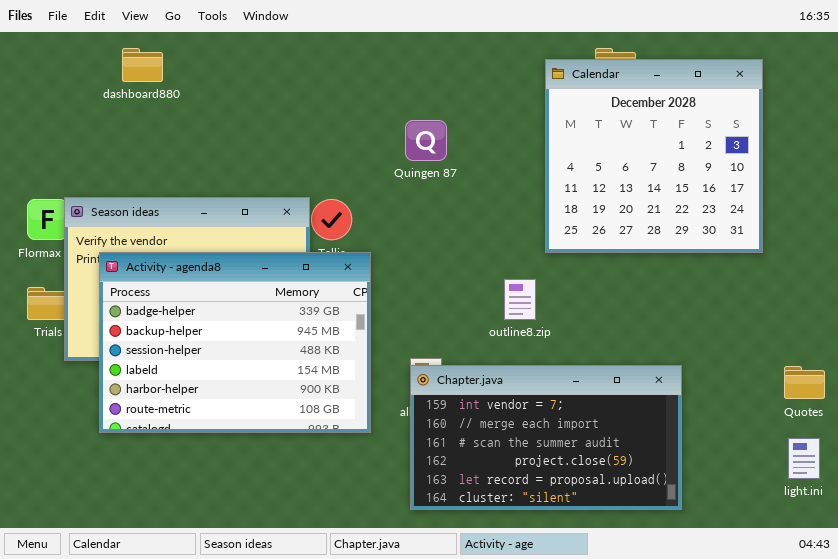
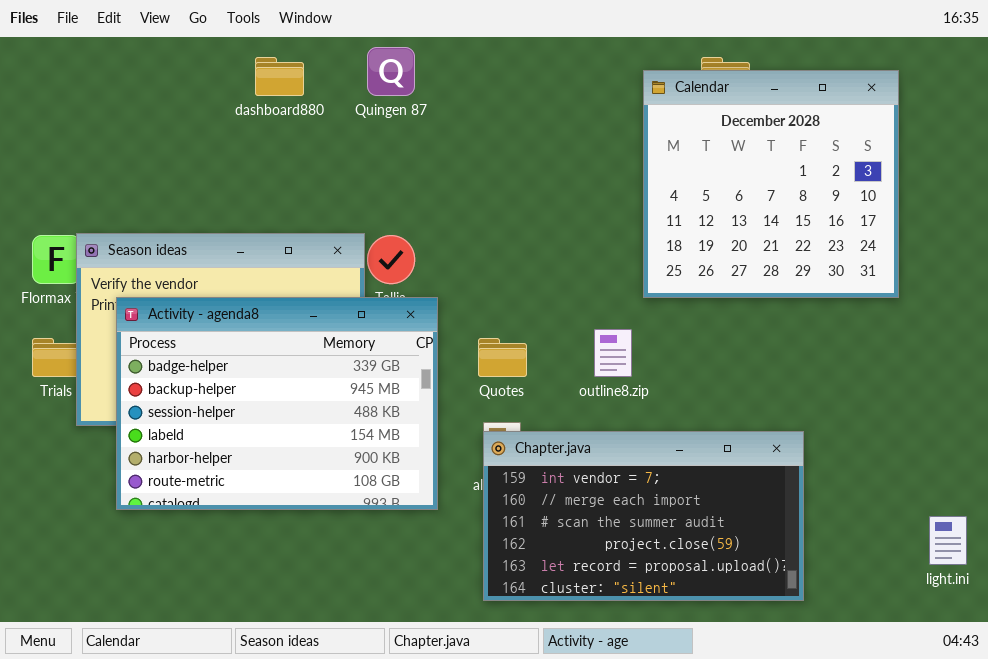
dashboard880: [122,48,163,82] -> [255,57,304,96], moved
Quingen 87: [405,120,447,161] -> [367,47,415,96], moved
Quotes: [784,366,825,399] -> [478,338,527,377], moved

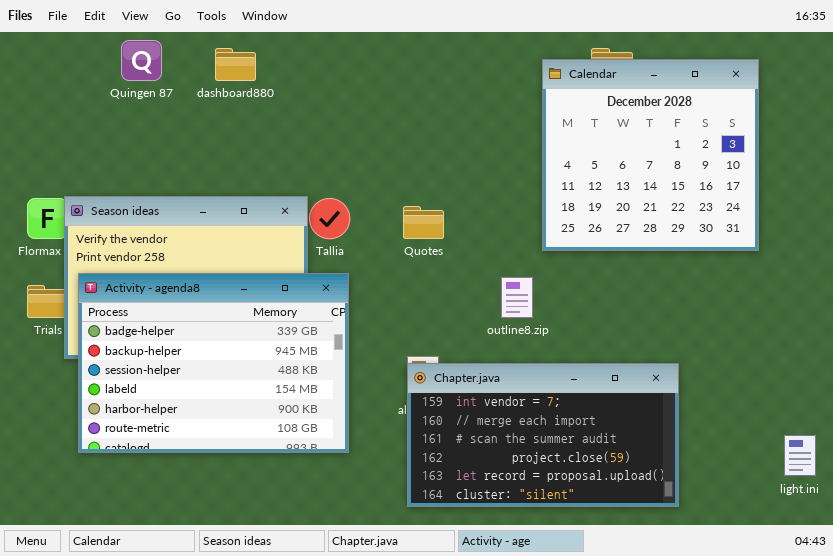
Quingen 87: [367,47,415,96] -> [121,40,162,81], moved
Activity - agenda8: [116,297,438,510] -> [78,273,349,453], moved
Quotes: [478,338,527,377] -> [403,206,444,239], moved

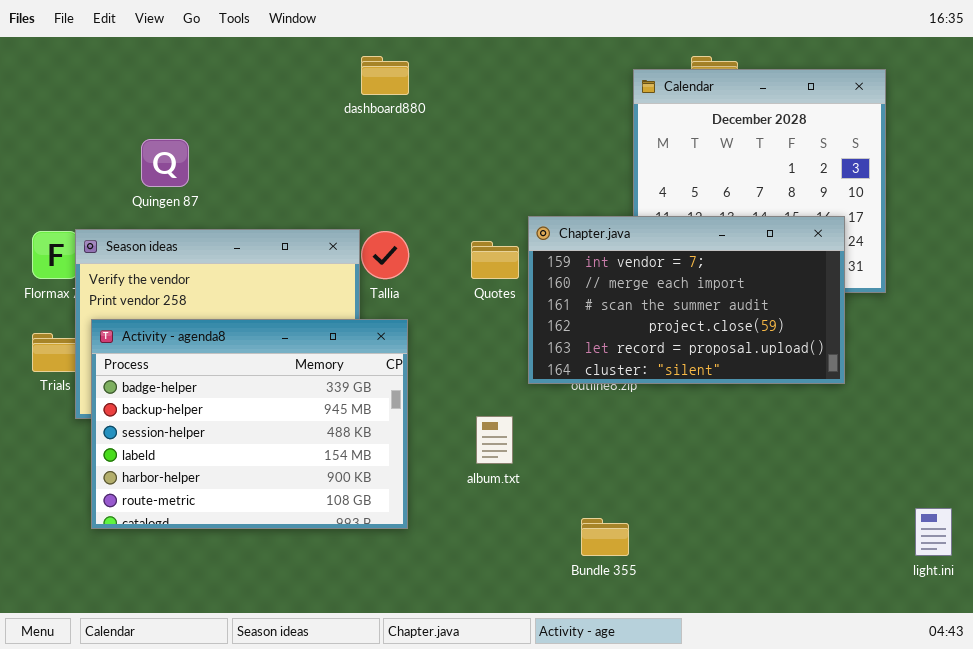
Quingen 87: [121,40,162,81] -> [141,139,189,187], moved
dashboard880: [215,48,256,81] -> [361,56,409,95], moved
Chapter.java: [407,363,679,507] -> [528,216,845,384], moved

